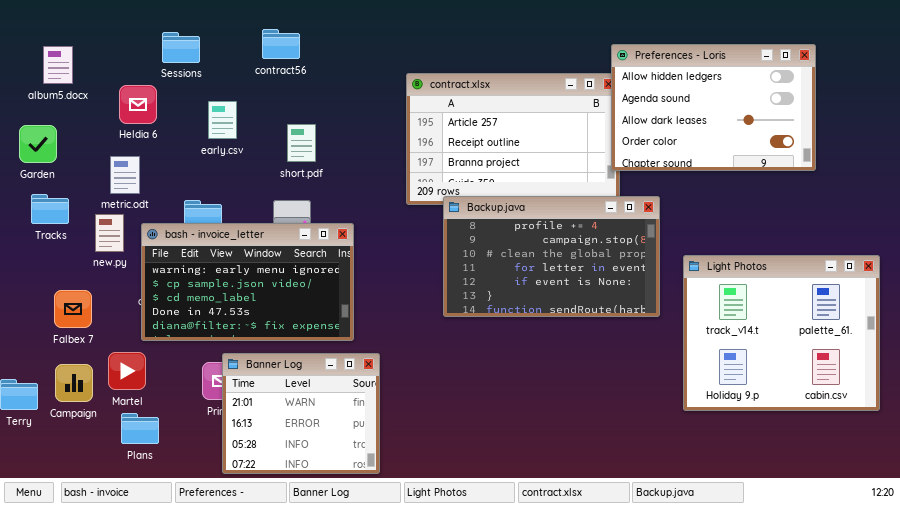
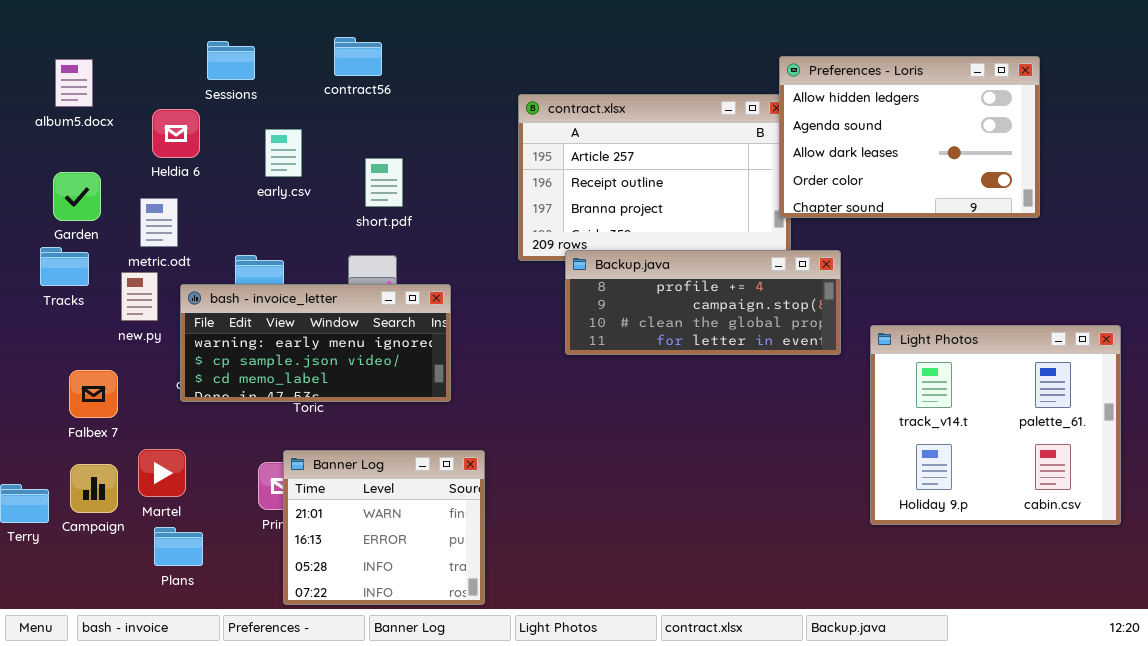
Garden: [19,125,57,163] -> [53,172,101,221], moved
Backup.java: [443,196,660,317] -> [565,250,841,355], resized
bash - invoice_letter: [141,223,354,341] -> [180,284,451,402], resized

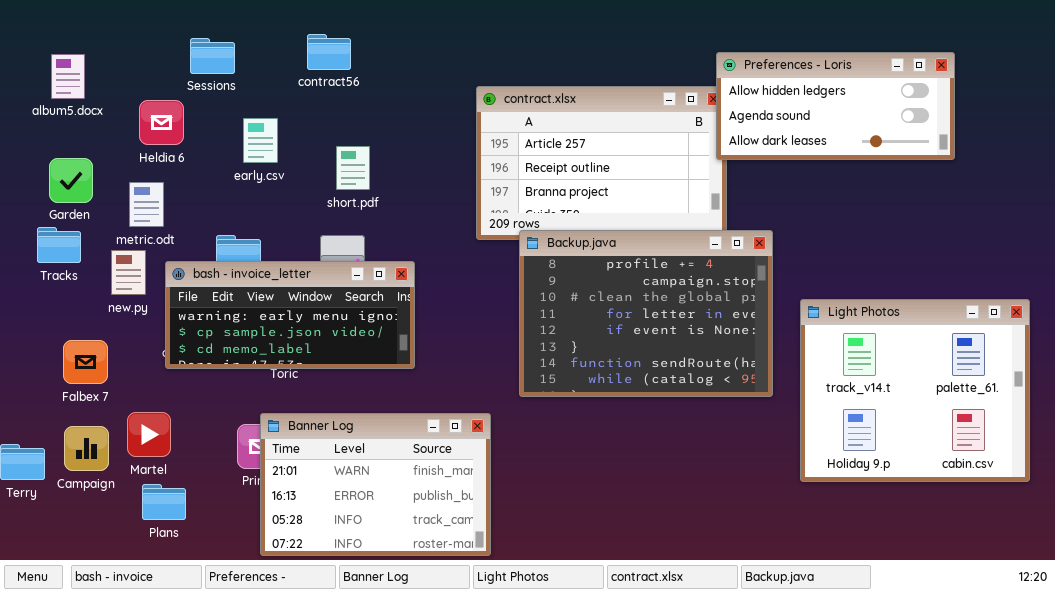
Preferences - Loris: [779,56,1040,218] -> [716,52,955,160], resized
Backup.java: [565,250,841,355] -> [519,230,773,397], resized
Banner Log: [283,450,485,605] -> [260,413,491,556], resized

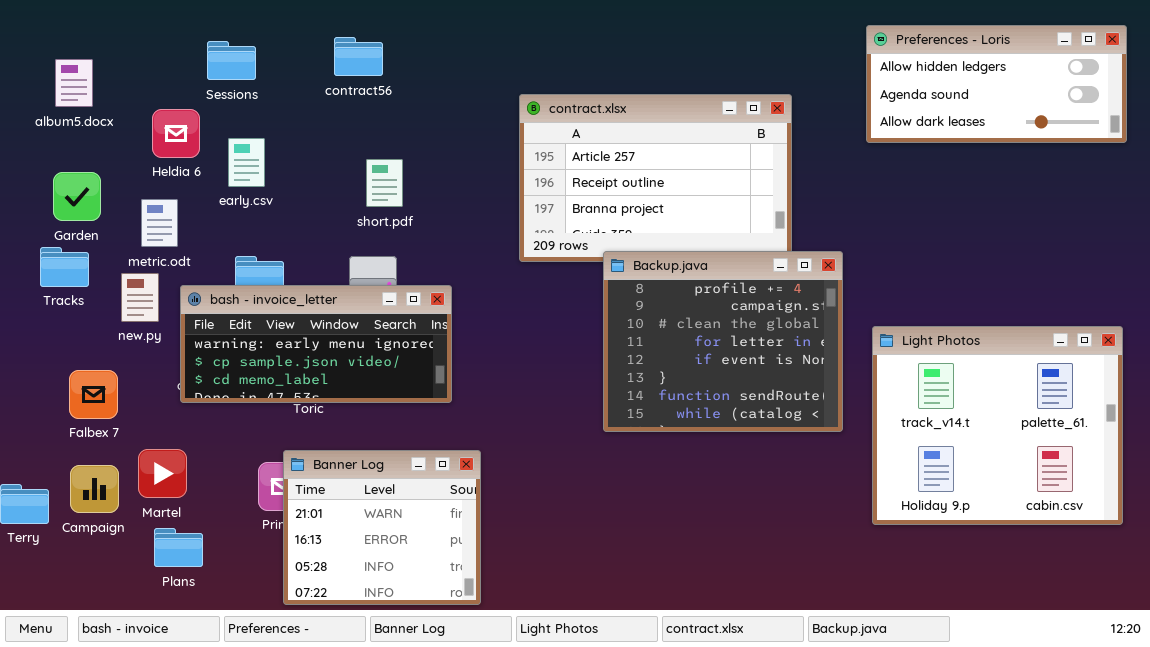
Preferences - Loris: [716,52,955,160] -> [866,25,1127,143], moved
early.csv: [243,118,278,163] -> [228,138,265,187], moved
Backup.java: [519,230,773,397] -> [603,251,843,432], resized
Banner Log: [260,413,491,556] -> [283,450,481,605], resized

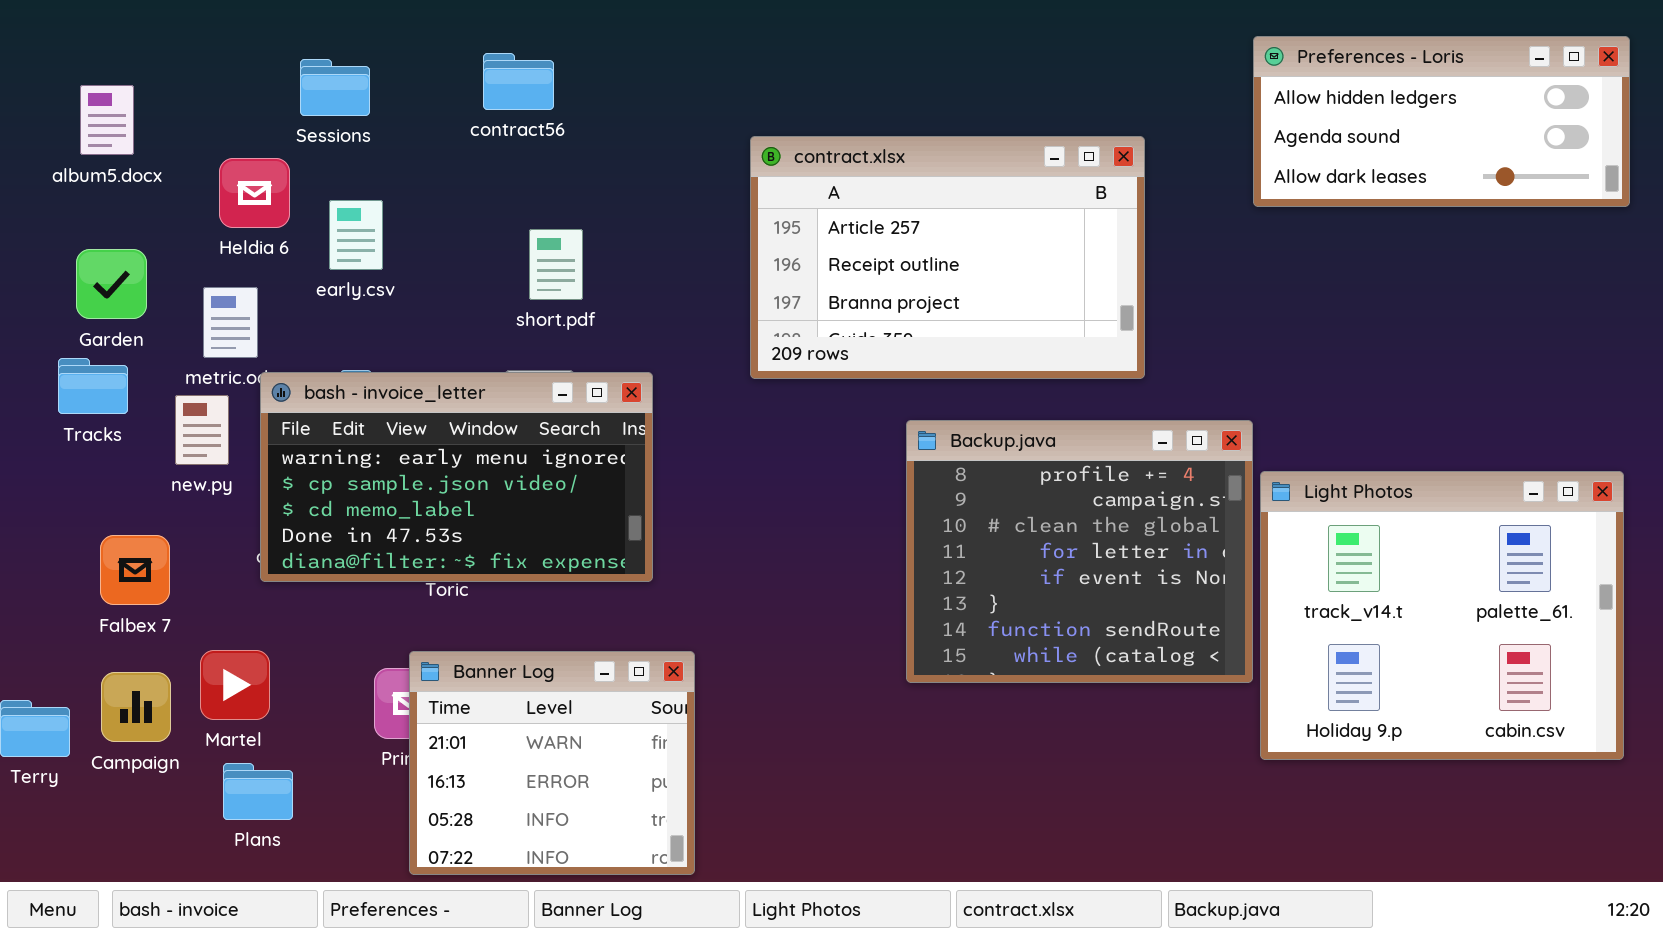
Backup.java: [603,251,843,432] -> [906,420,1253,683], moved
bash - invoice_letter: [180,285,452,403] -> [260,372,653,582], resized

